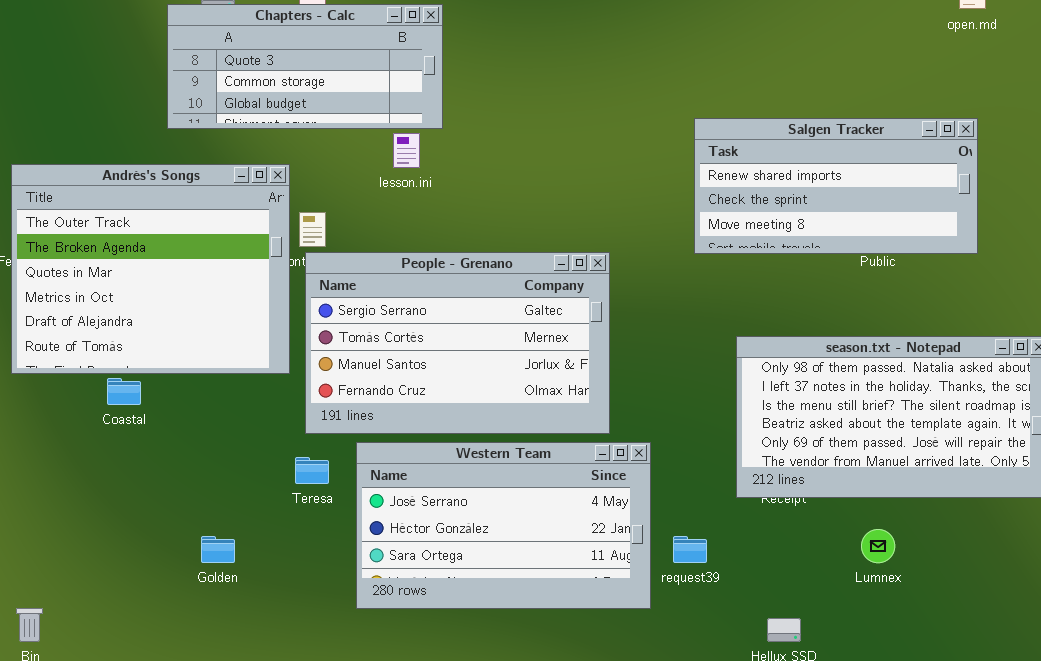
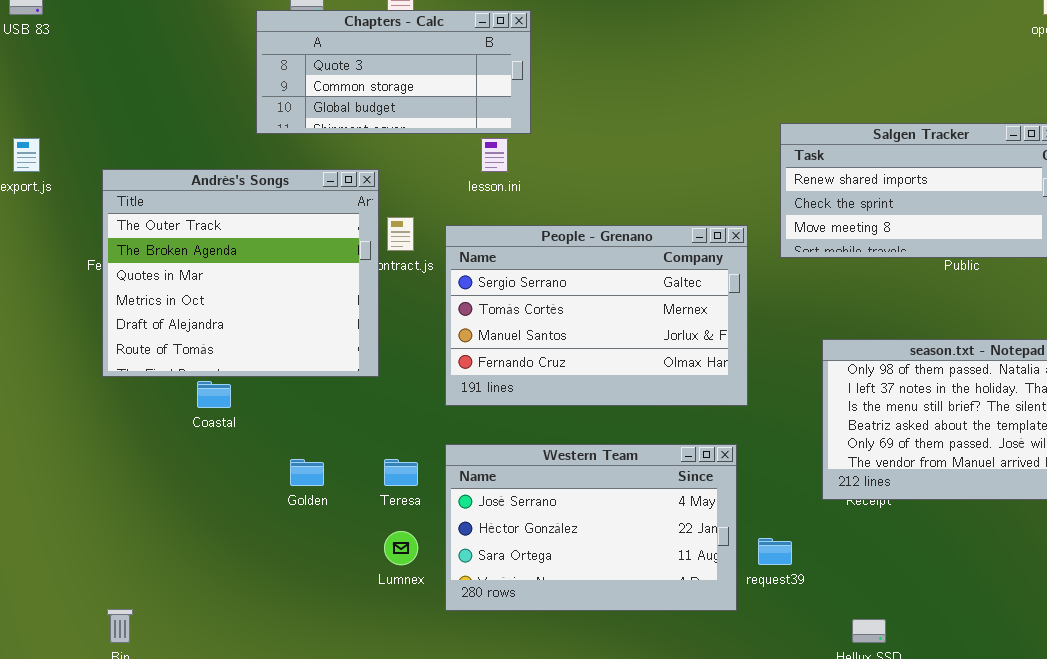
People - Grenano: [305,252,610,434] -> [445,225,748,406], moved
Lumnex: [861,529,895,563] -> [384,531,418,565], moved
Golden: [201,536,235,563] -> [290,459,324,486], moved

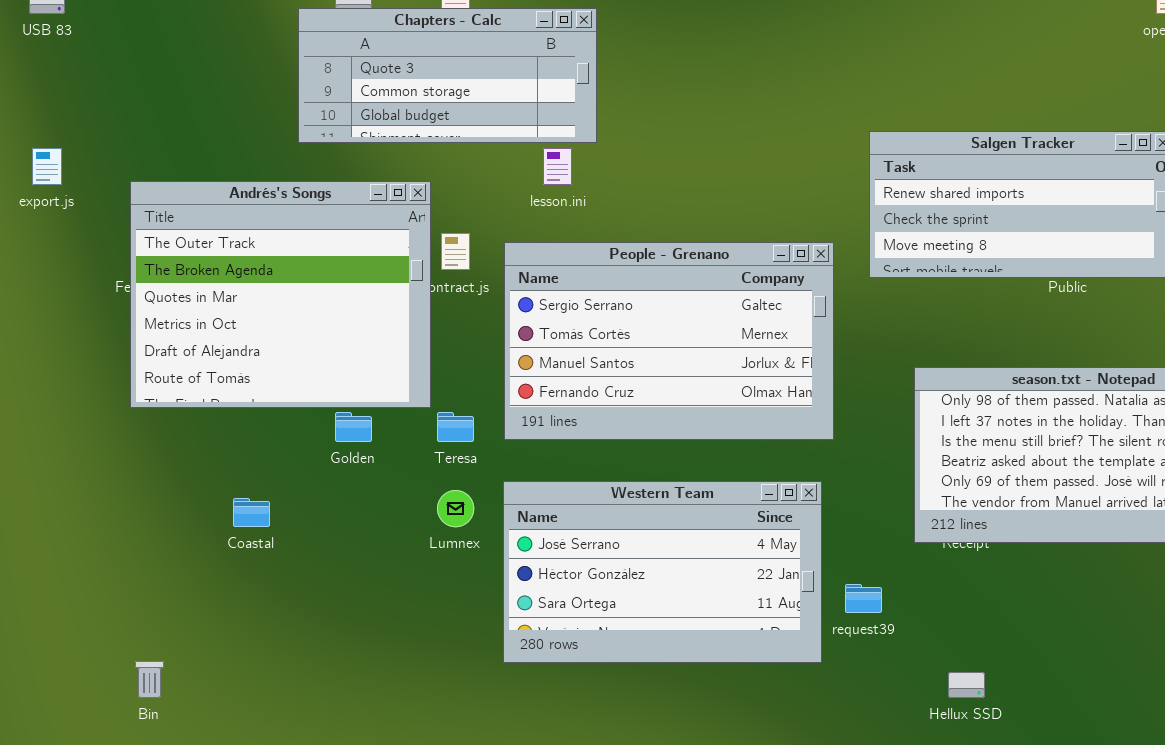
Coastal: [197,381,231,408] -> [233,498,270,527], moved
Golden: [290,459,324,486] -> [335,412,372,442], moved
Teresa: [384,459,418,486] -> [437,412,474,442], moved
Lumnex: [384,531,418,565] -> [437,490,474,527], moved

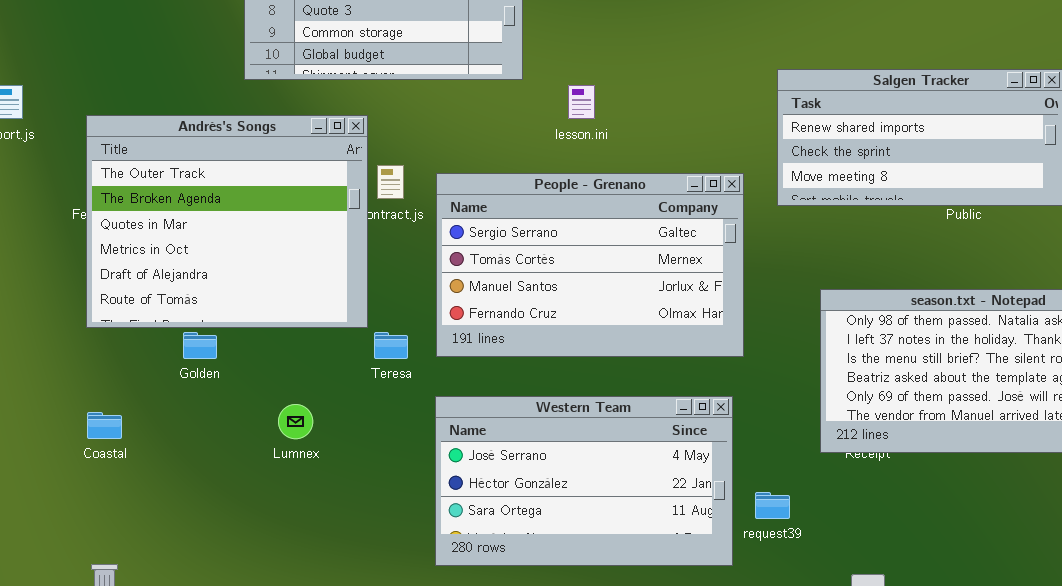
lesson.ini: [543,148,572,185] -> [568,85,595,119], moved
Golden: [335,412,372,442] -> [183,332,217,359], moved
Lumnex: [437,490,474,527] -> [278,404,313,439], moved
Coastal: [233,498,270,527] -> [87,412,122,439], moved

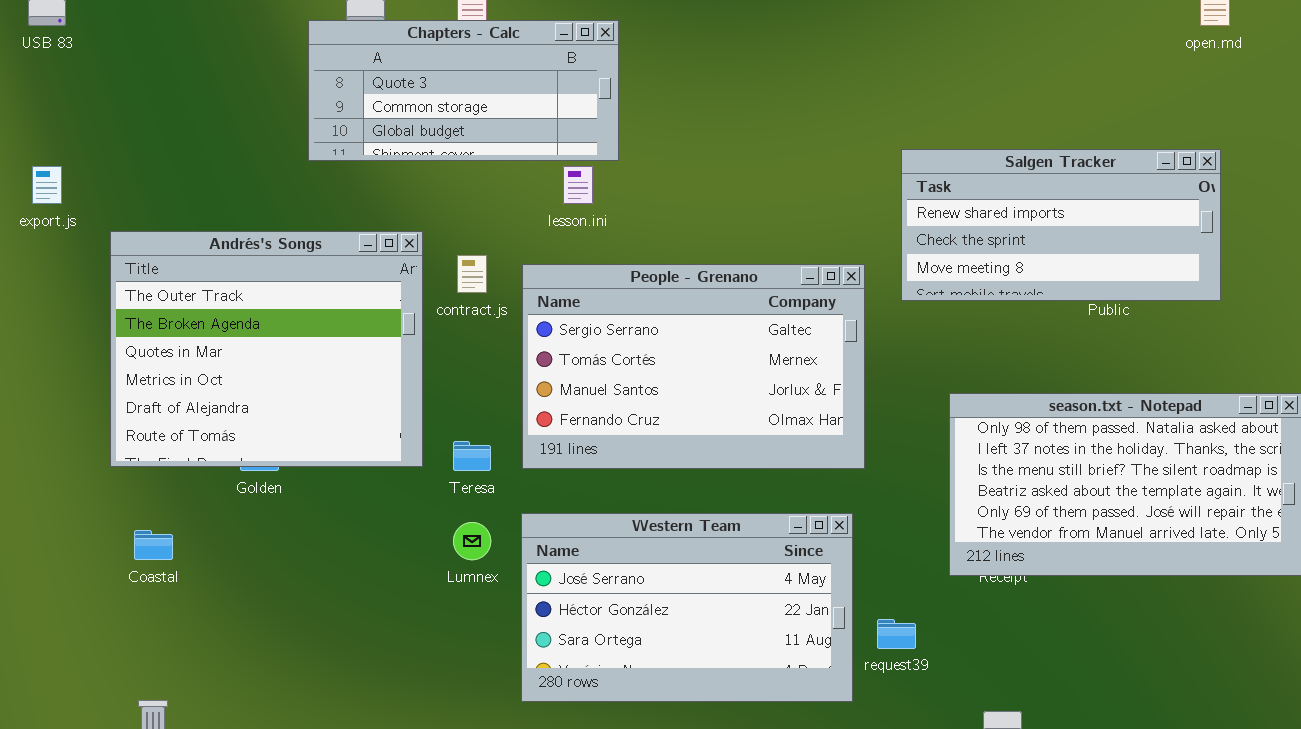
lesson.ini: [568,85,595,119] -> [563,166,593,204], moved
Andrés's Songs: [86,115,368,328] -> [110,231,423,467], moved
Lumnex: [278,404,313,439] -> [453,522,491,560], moved

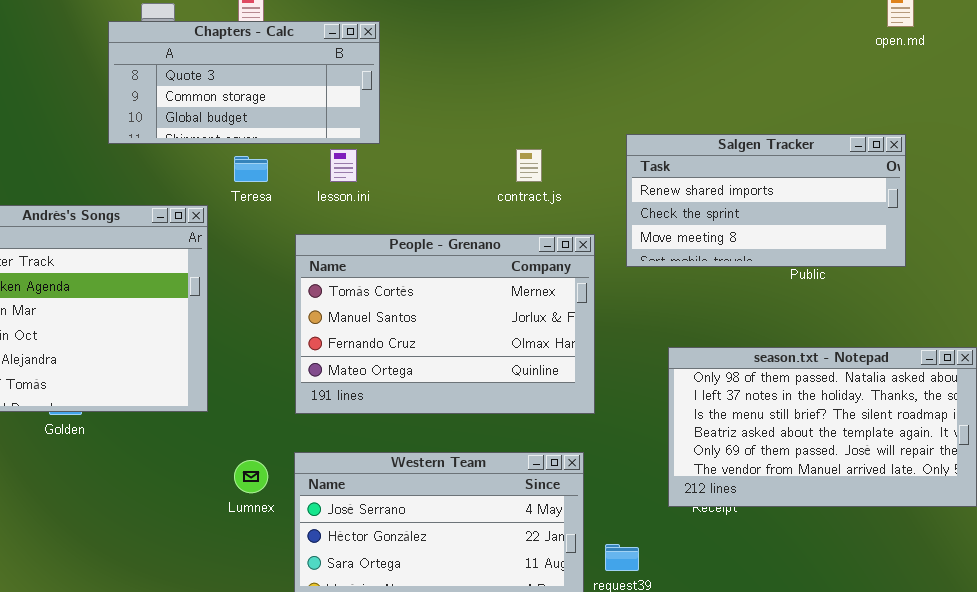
contract.js: [457,255,487,293] -> [516,149,542,182], moved
People - Grenano: [522,264,865,469] -> [295,234,595,414], scrolled down 1 row
Teresa: [453,441,491,471] -> [234,156,268,182], moved

